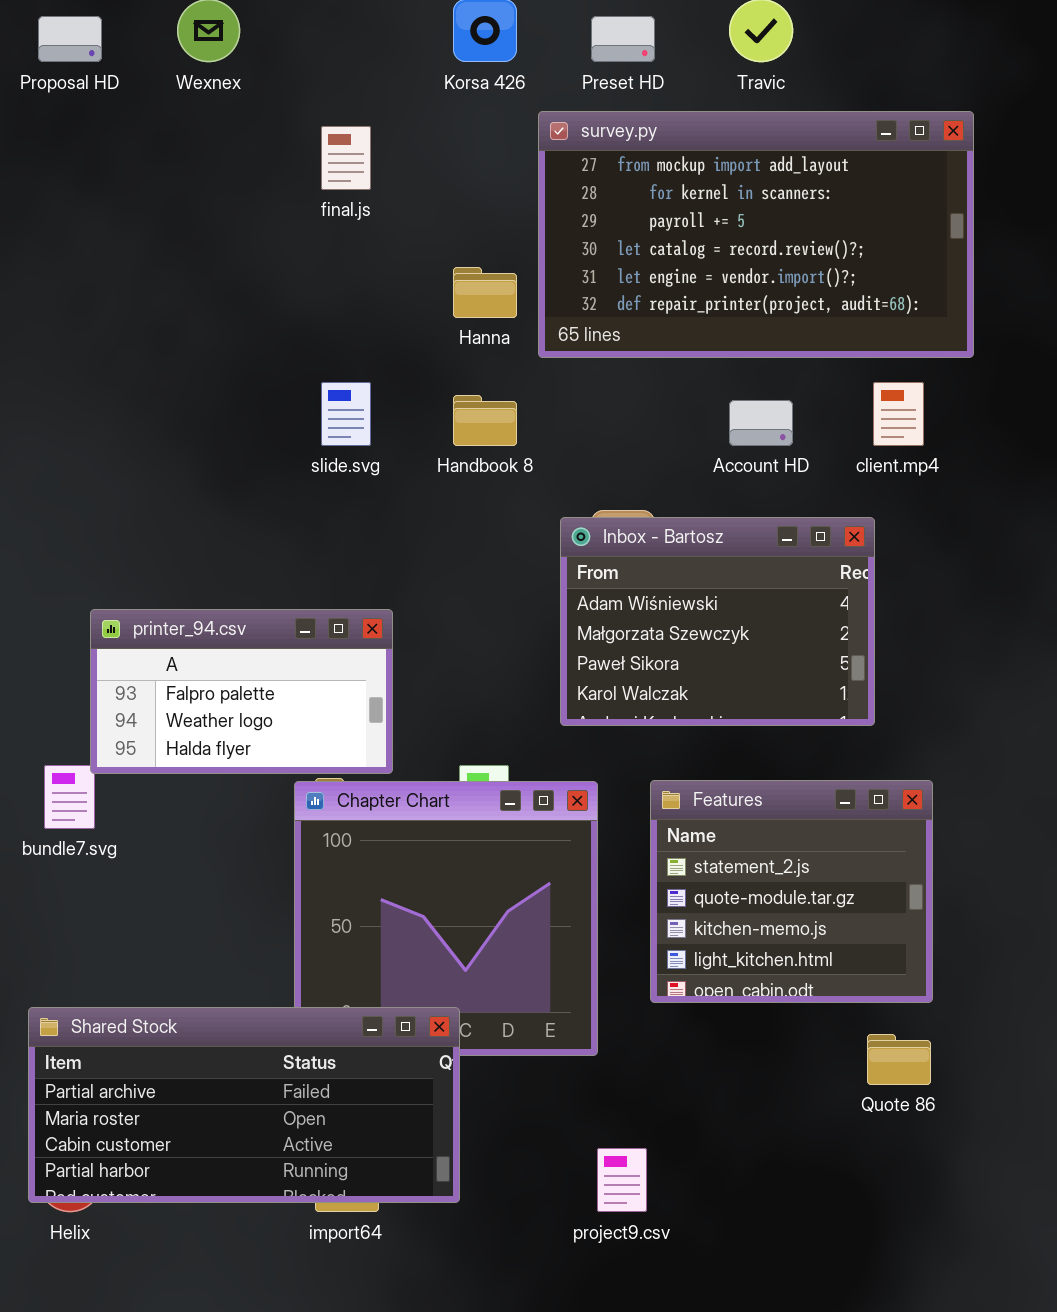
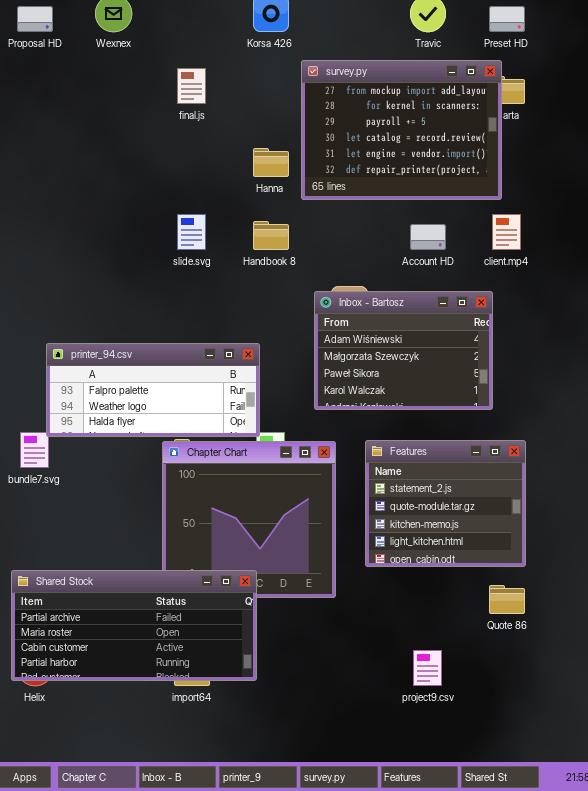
Preset HD: [591,16,655,62] -> [489,6,525,32], moved
survey.py: [538,111,974,358] -> [301,60,502,200], resized
printer_94.csv: [90,609,393,774] -> [46,343,260,437], resized
project9.csv: [597,1148,647,1212] -> [413,650,442,686], moved

